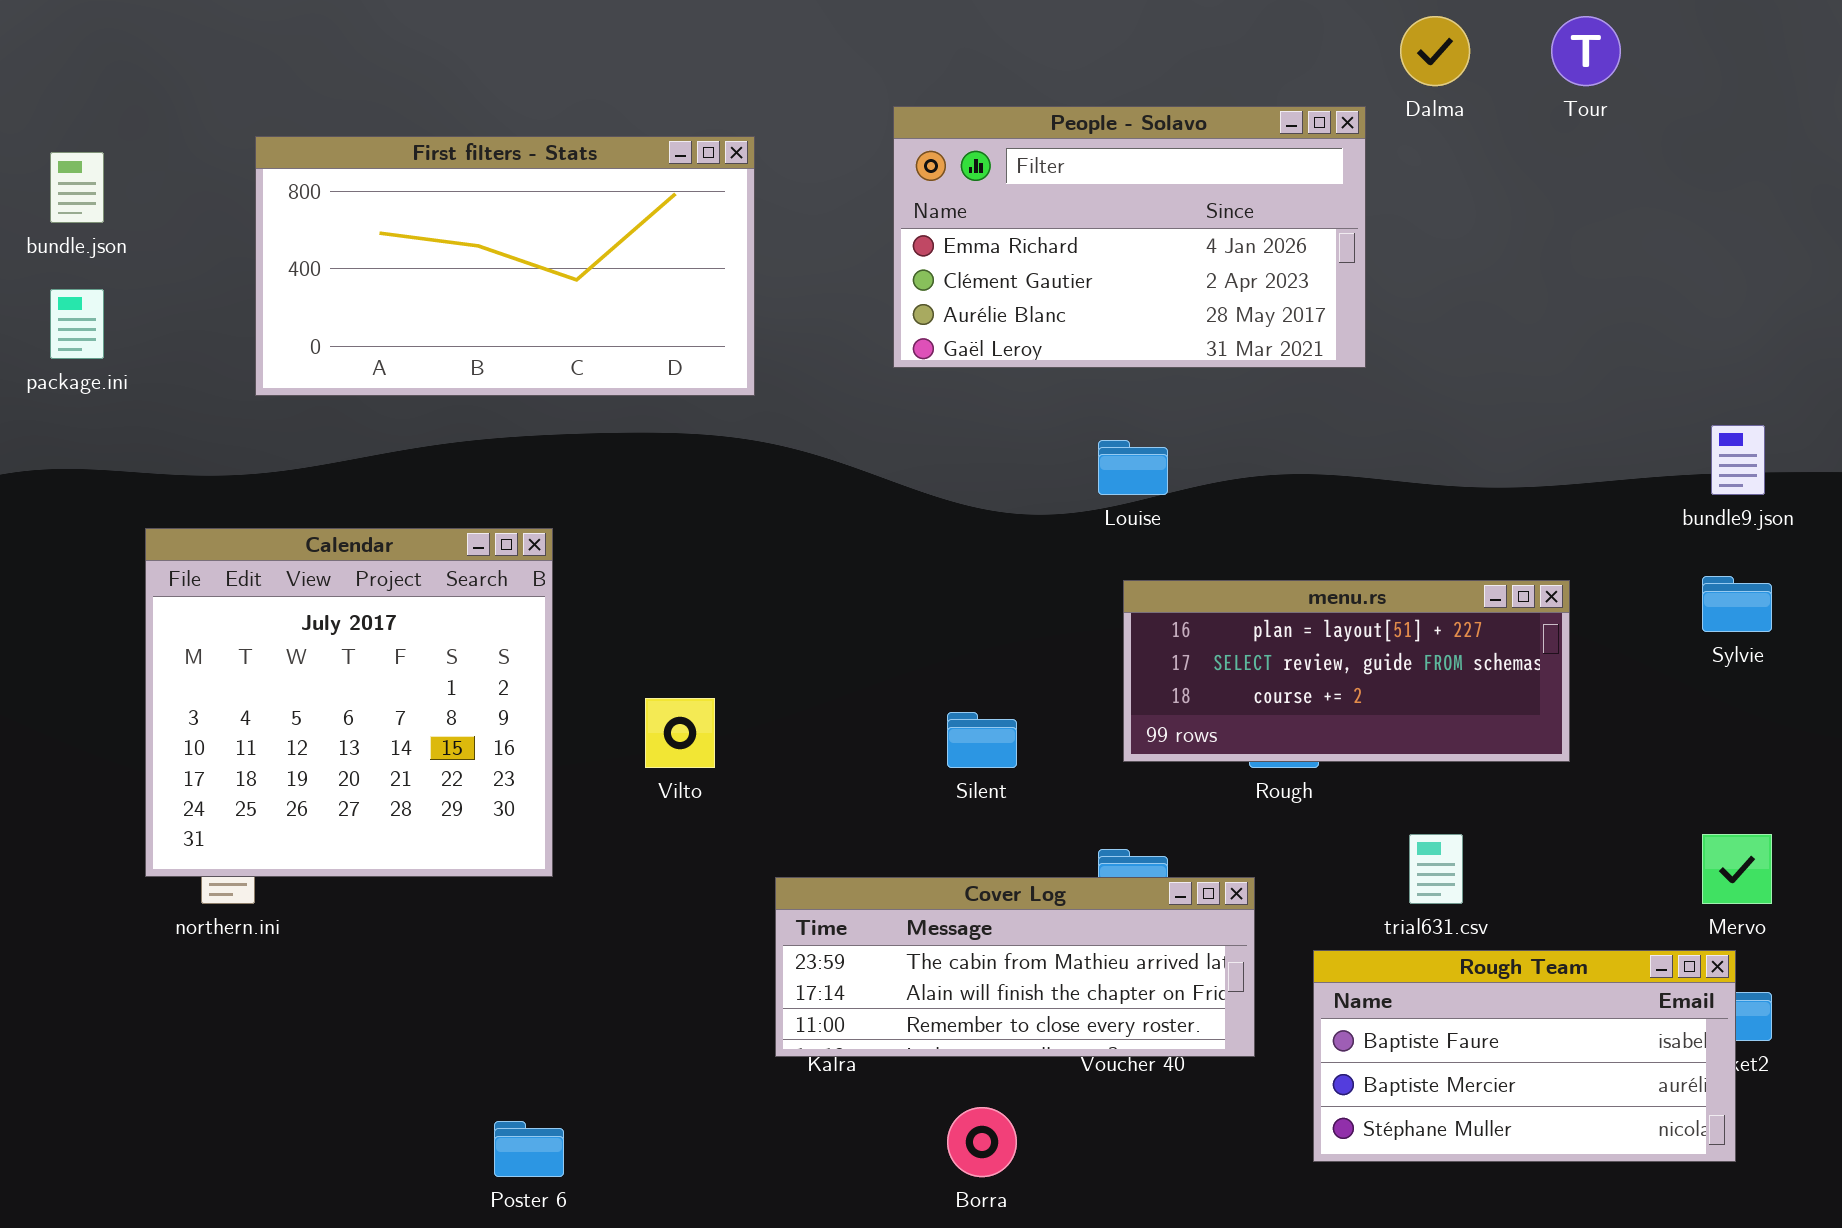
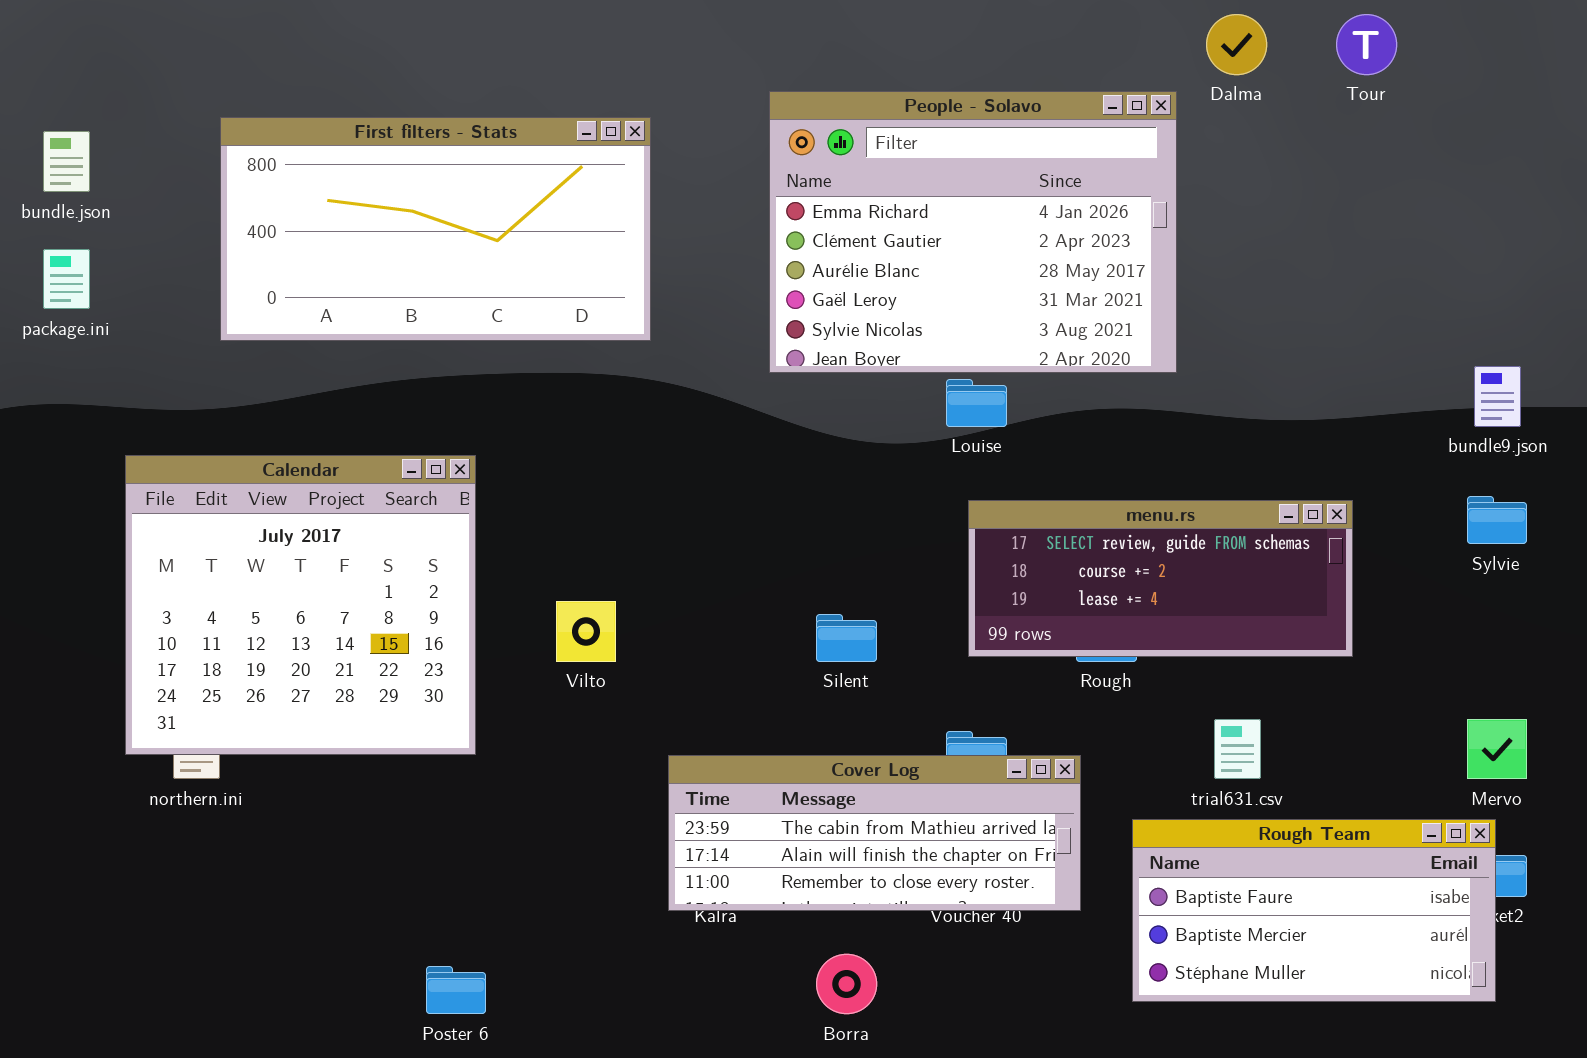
People - Solavo: [893,106,1366,368] -> [769,91,1177,373], resized
menu.rs: [1123,580,1570,762] -> [968,500,1353,657], scrolled down 1 row

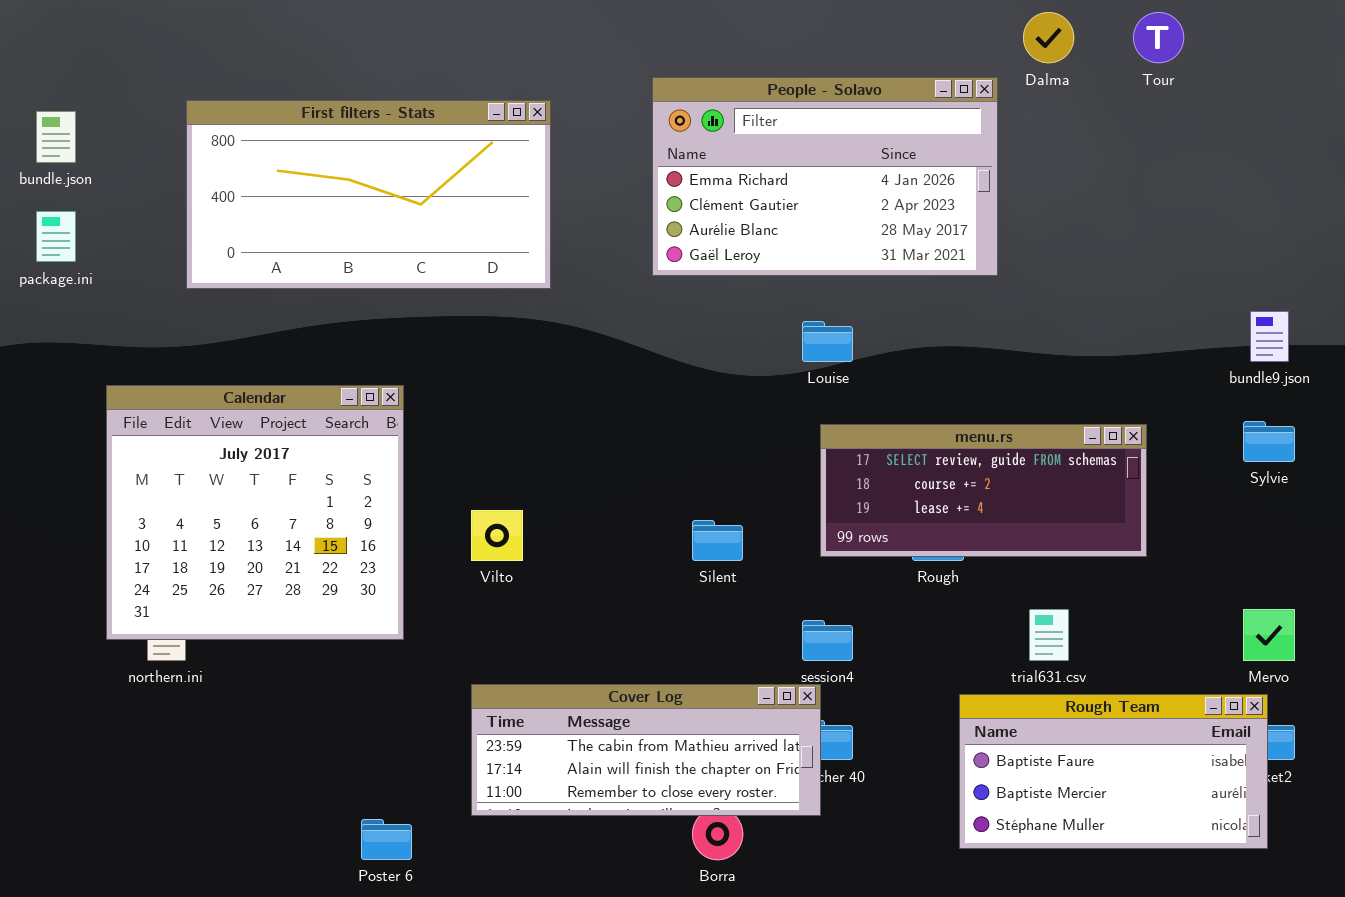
People - Solavo: [769,91,1177,373] -> [652,77,998,276], resized
Cover Log: [668,755,1081,911] -> [471,684,821,816], moved

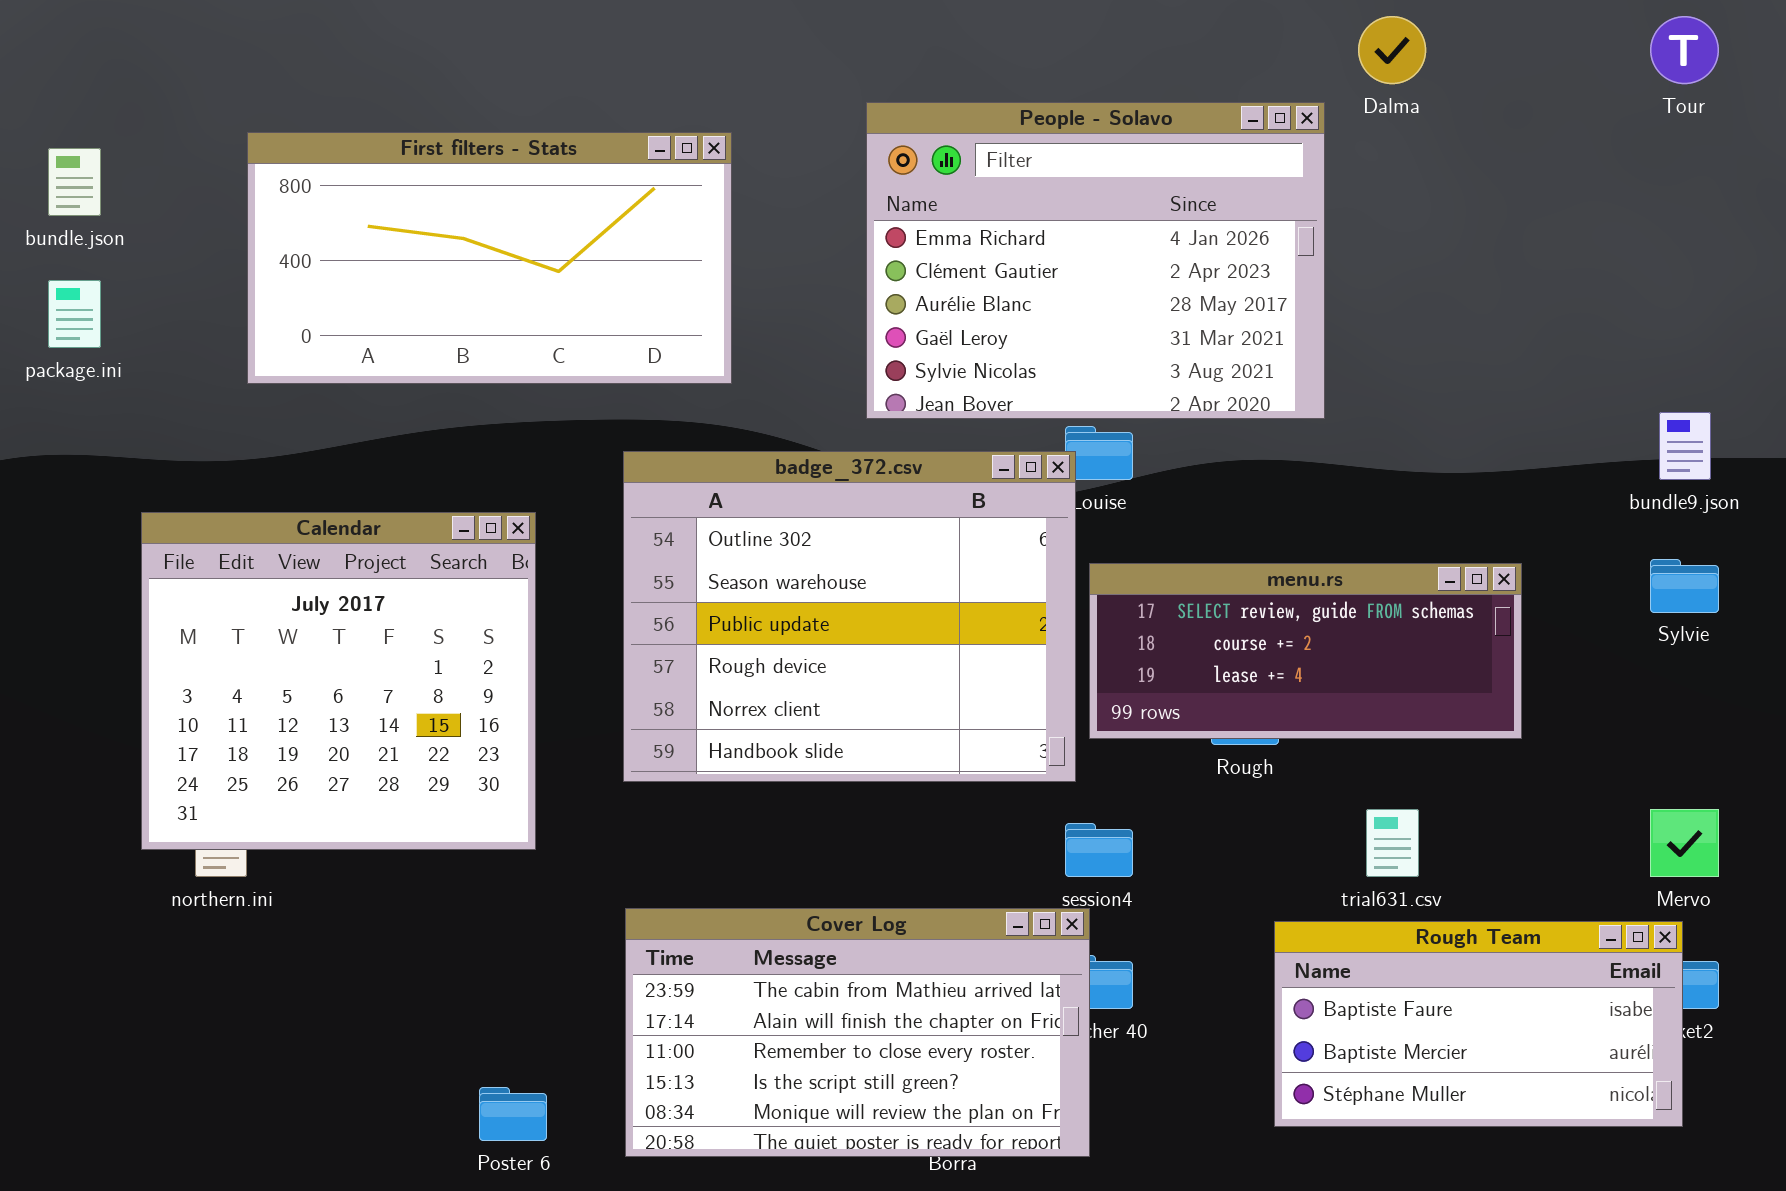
Tour: [1133,12,1184,63] -> [1650,16,1719,84], moved
People - Solavo: [652,77,998,276] -> [866,102,1325,419], resized
badge_372.csv: none -> [623,451,1076,782], opened
Cover Log: [471,684,821,816] -> [625,908,1090,1157], resized

